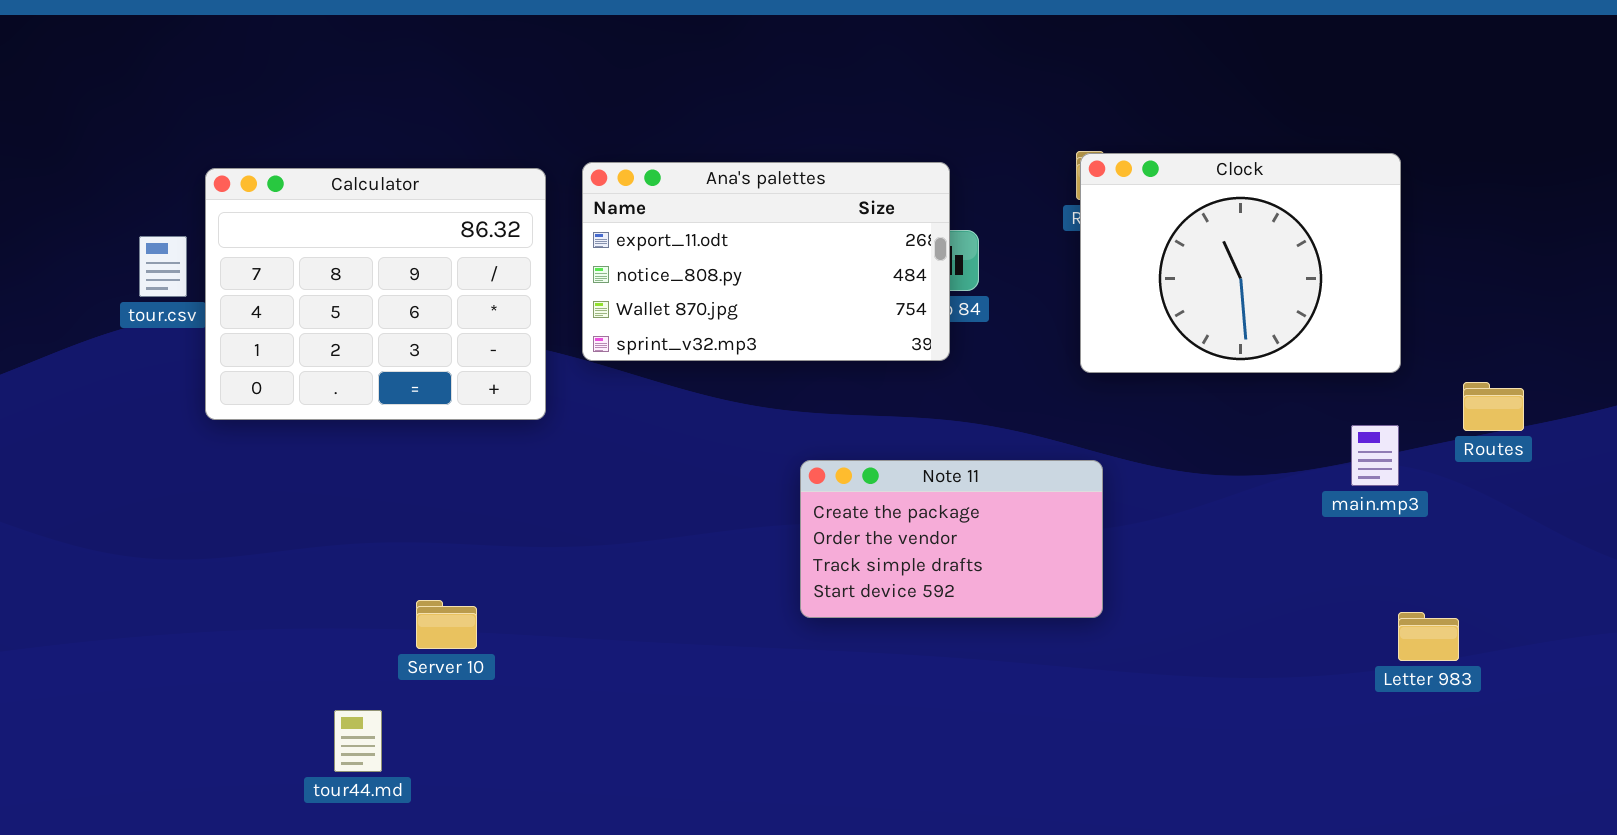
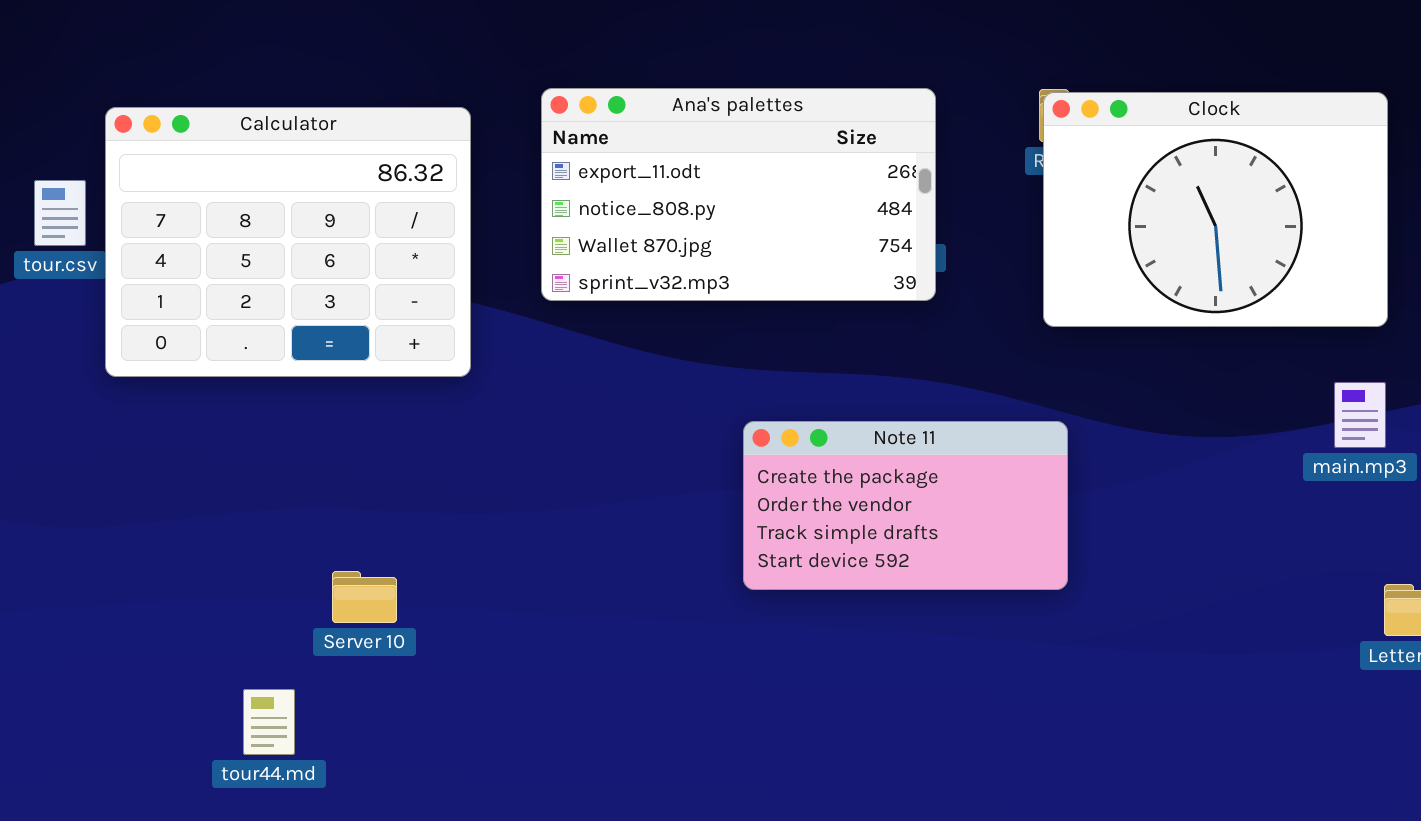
Ana's palettes: [582,162,950,361] -> [541,88,936,301], moved

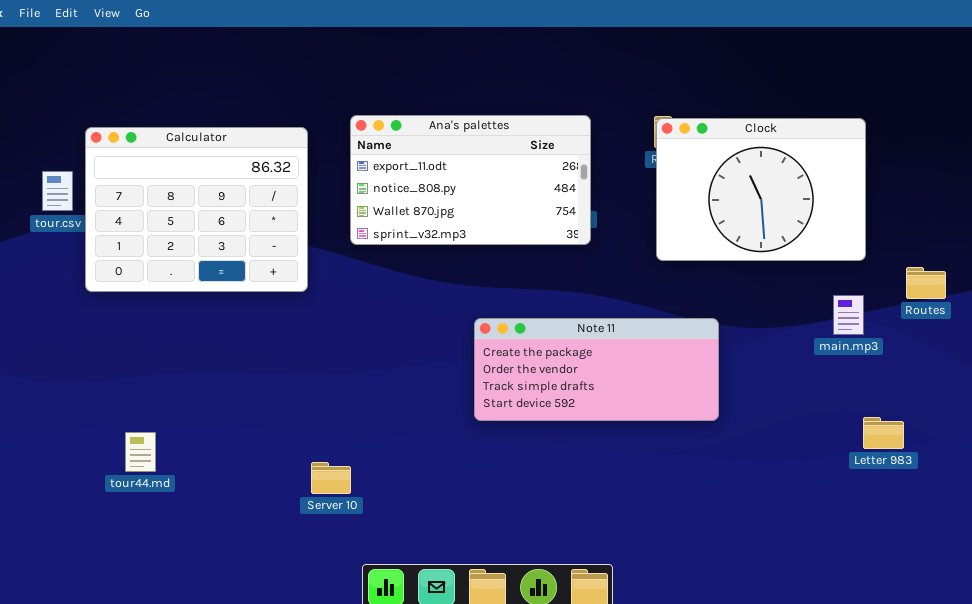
Note 11: [743,421,1068,590] -> [474,318,719,421], resized
Server 10: [332,571,397,623] -> [311,462,351,494], moved
tour44.md: [243,689,295,755] -> [125,432,156,472], moved

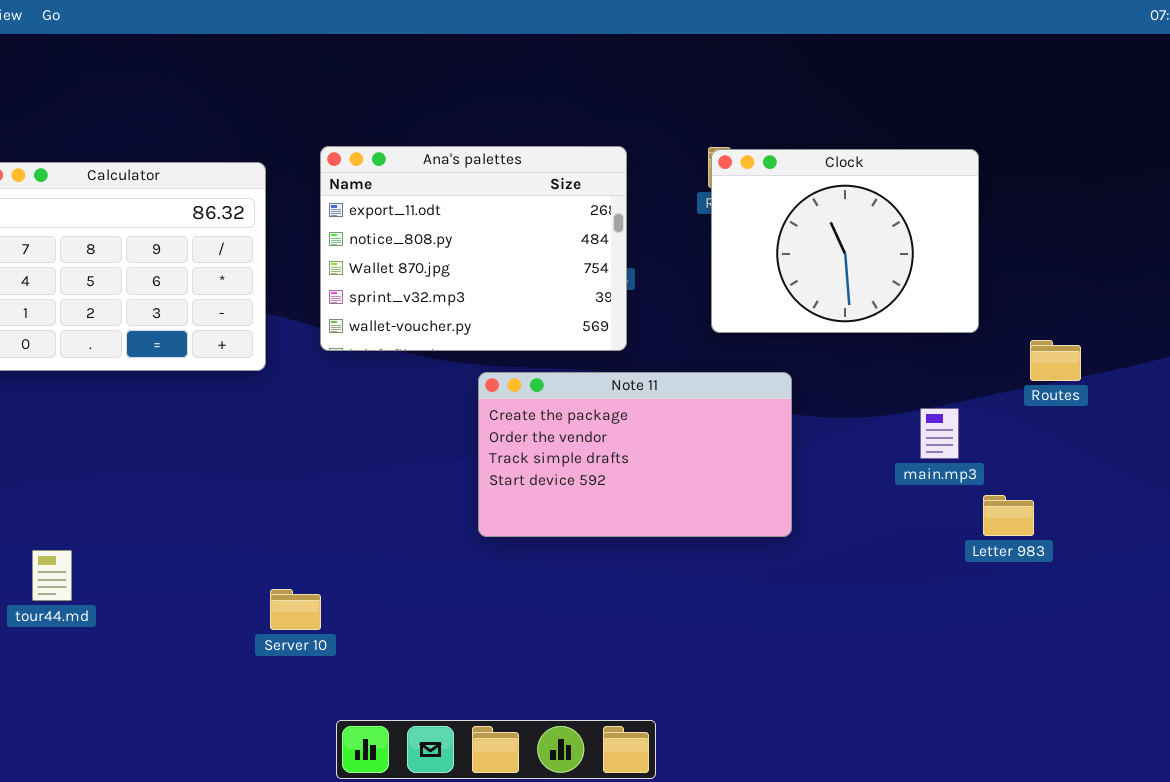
Ana's palettes: [350,115,591,245] -> [320,146,627,351], resized
main.mp3: [833,295,864,335] -> [920,408,959,459], moved
Note 11: [474,318,719,421] -> [478,372,792,537], resized
Letter 983: [863,417,904,449] -> [983,495,1034,536], moved

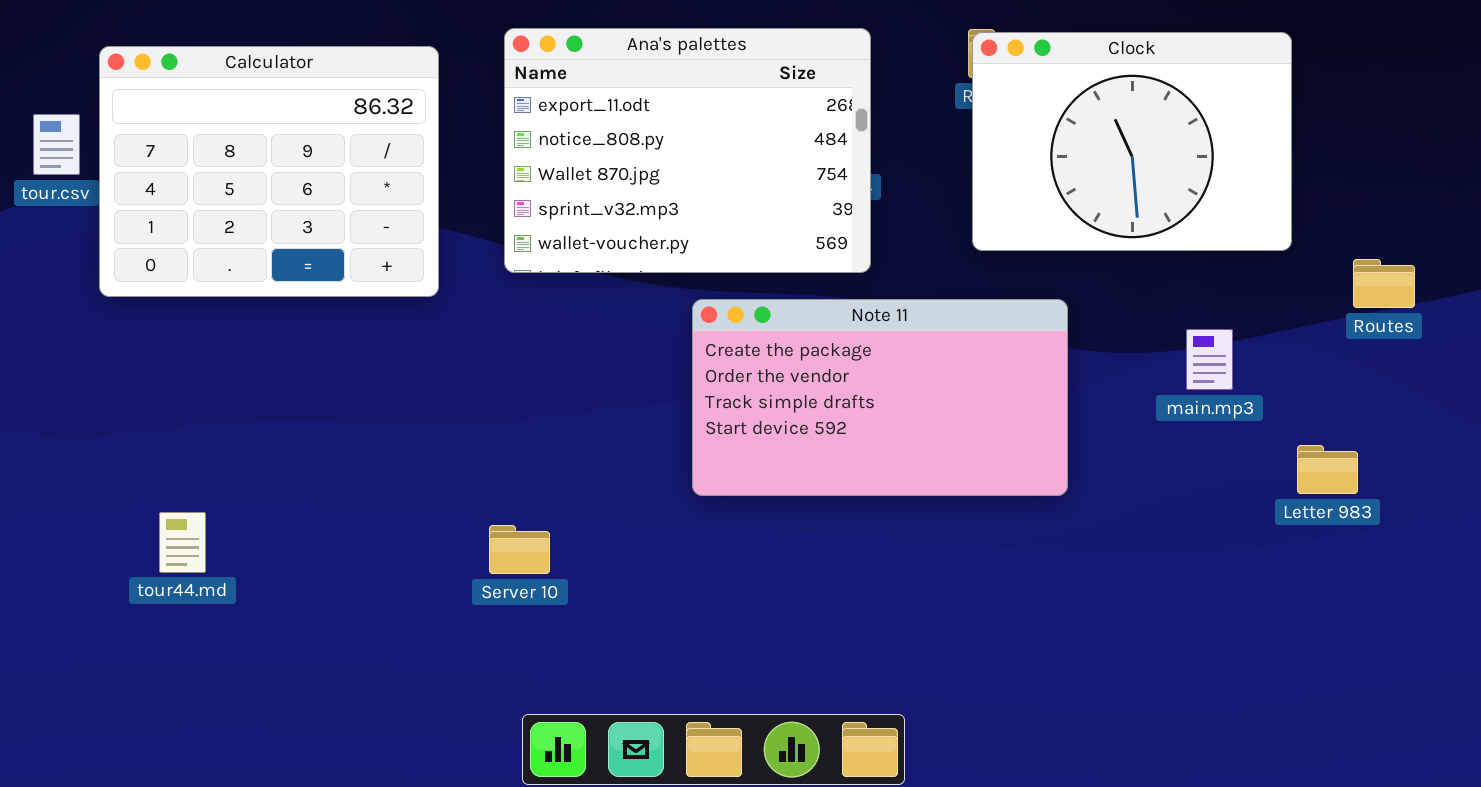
main.mp3: [920,408,959,459] -> [1186,329,1233,390], moved
Server 10: [270,589,321,630] -> [489,525,550,574], moved

